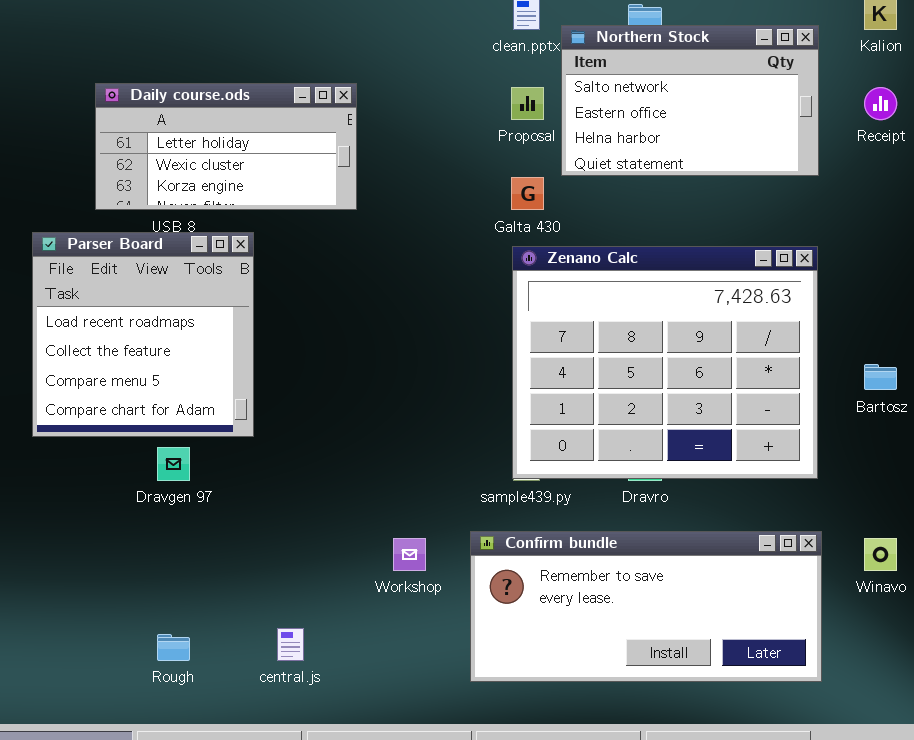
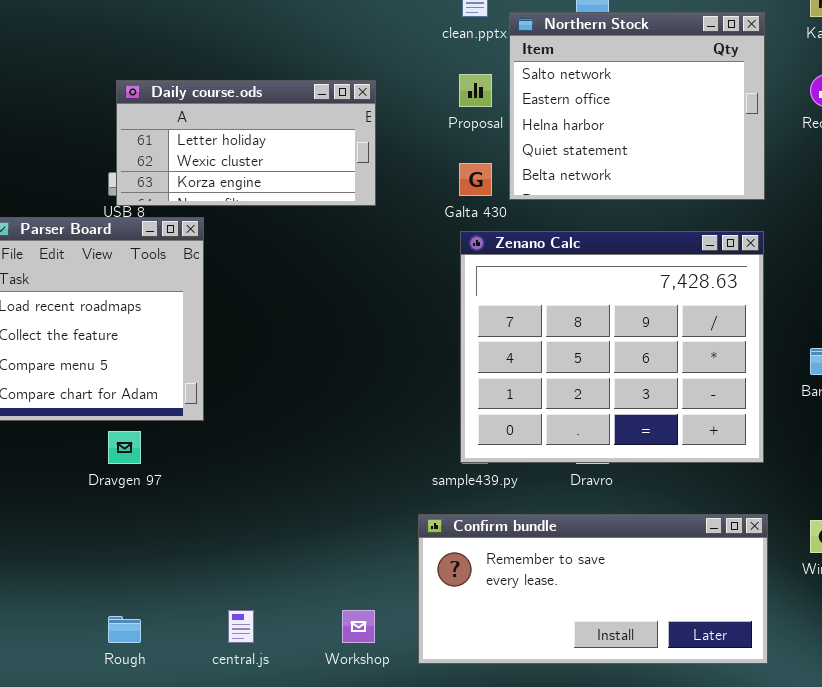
Northern Stock: [561,25,819,176] -> [509,12,765,200], resized
Daily course.ods: [95,83,357,210] -> [116,80,376,206], moved
Workshop: [393,538,426,571] -> [342,610,375,643], moved

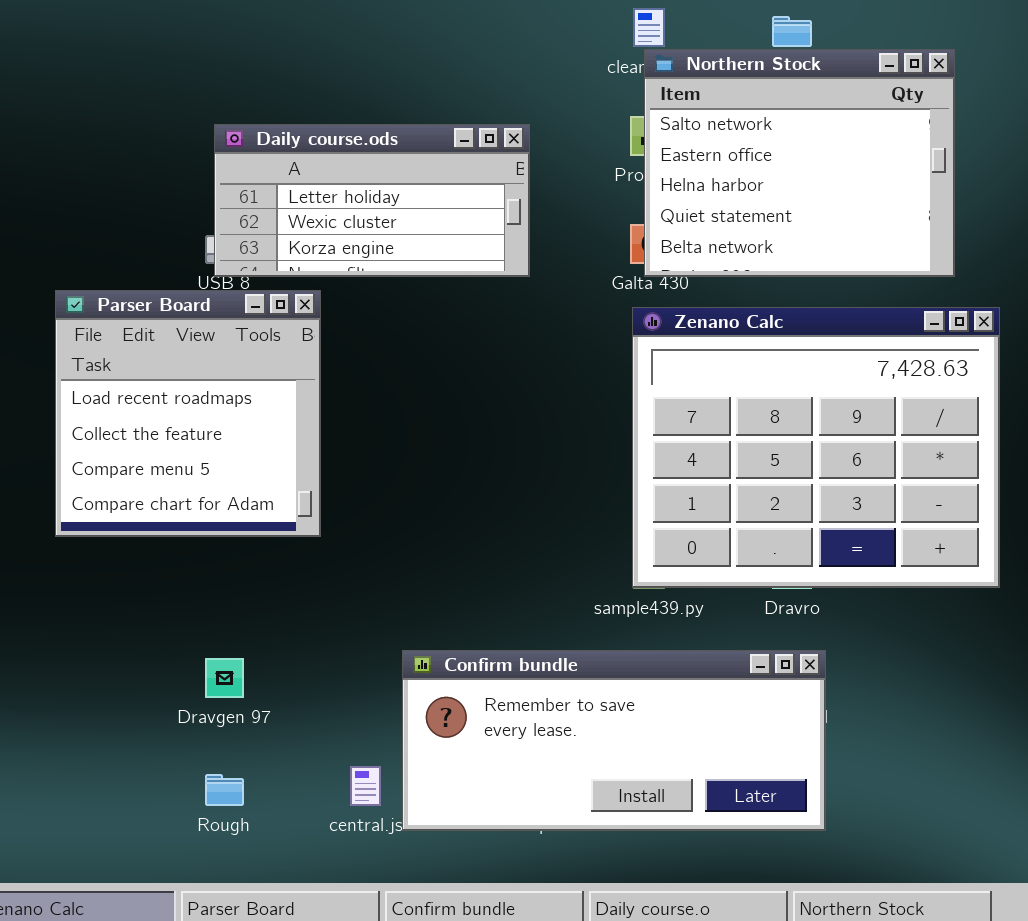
Northern Stock: [509,12,765,200] -> [644,49,955,277], moved
Dravgen 97: [108,431,141,464] -> [205,658,244,698], moved
Confirm bundle: [418,514,768,664] -> [402,650,826,831], moved

